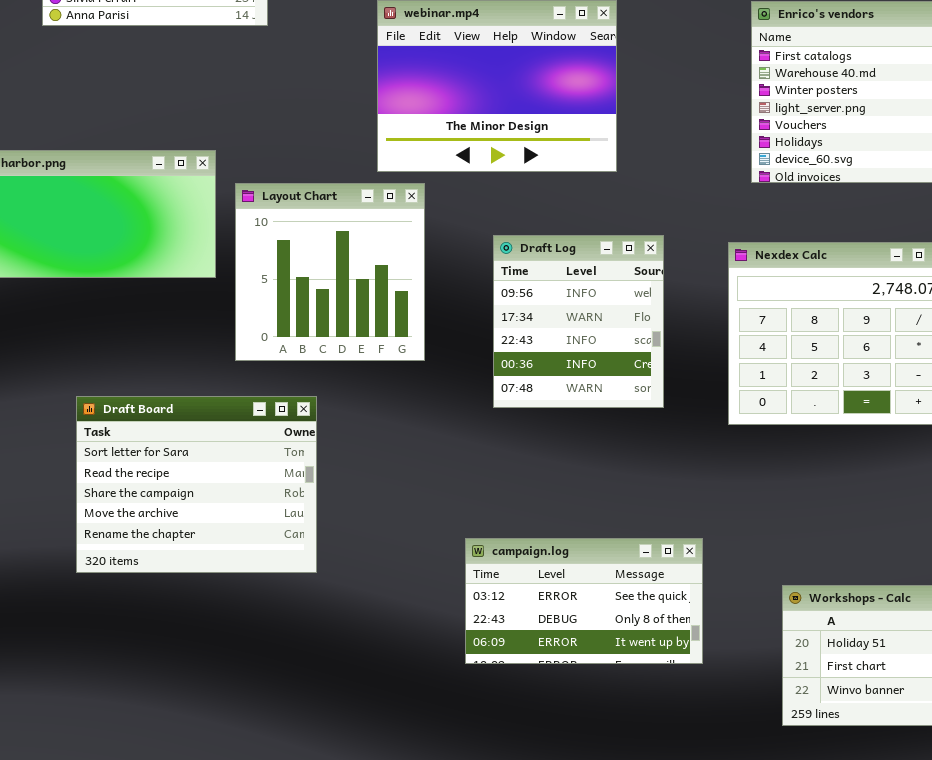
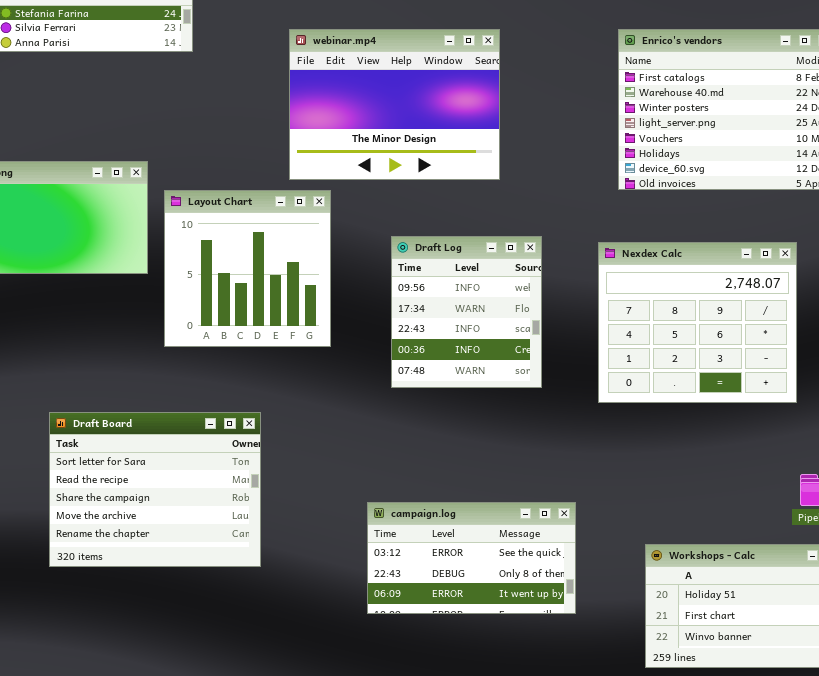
Draft Board: [76,396,317,573] -> [49,412,261,567], moved

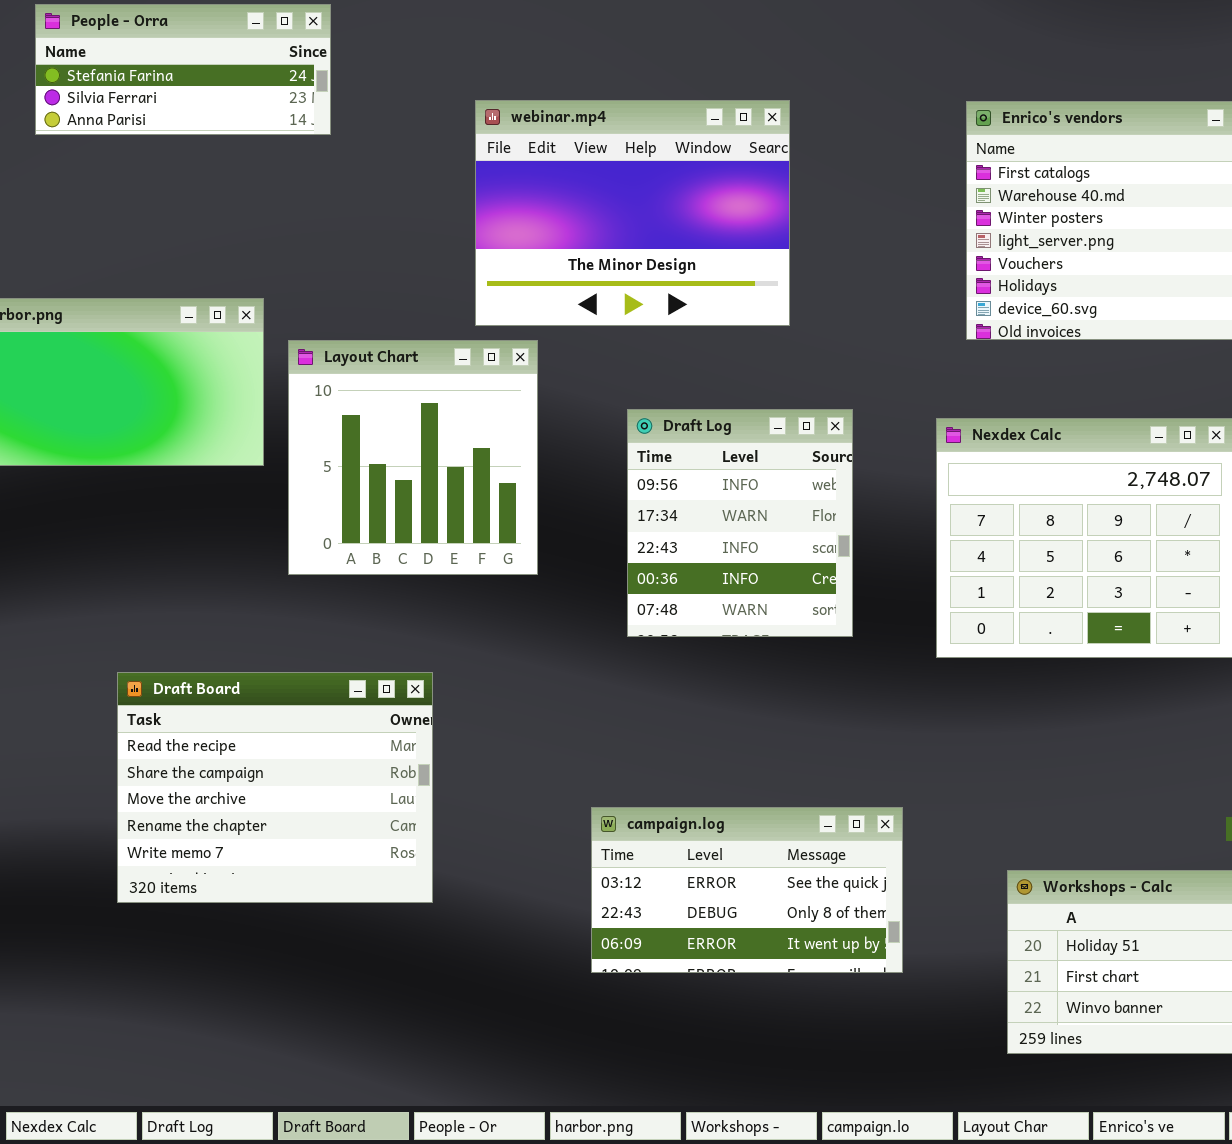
Draft Board: [49,412,261,567] -> [117,672,433,903], scrolled down 1 row

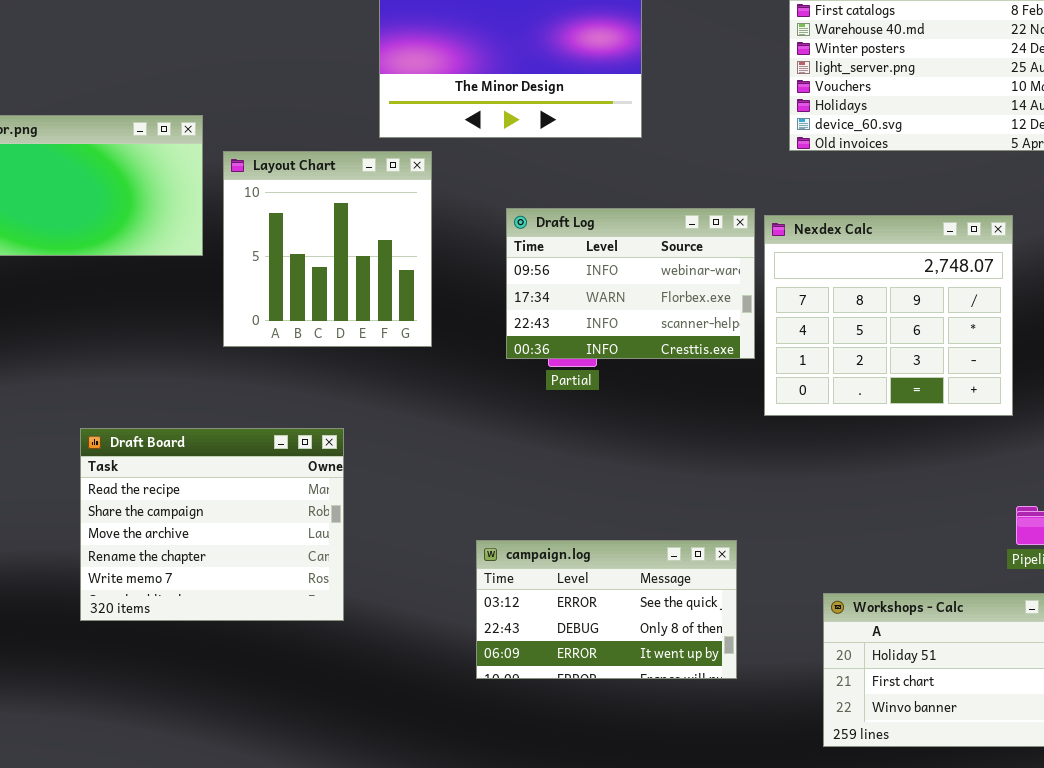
Draft Log: [627,409,853,637] -> [506,208,755,359], resized

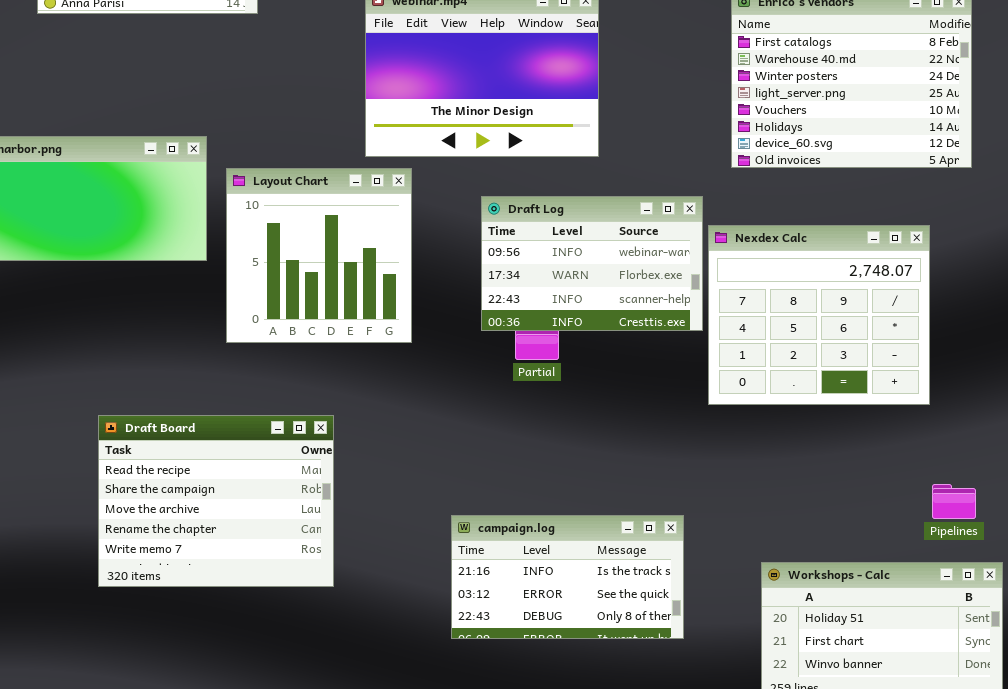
Draft Log: [506,208,755,359] -> [481,196,703,331], moved
campaign.log: [476,540,737,679] -> [451,515,684,639], scrolled up 1 row

